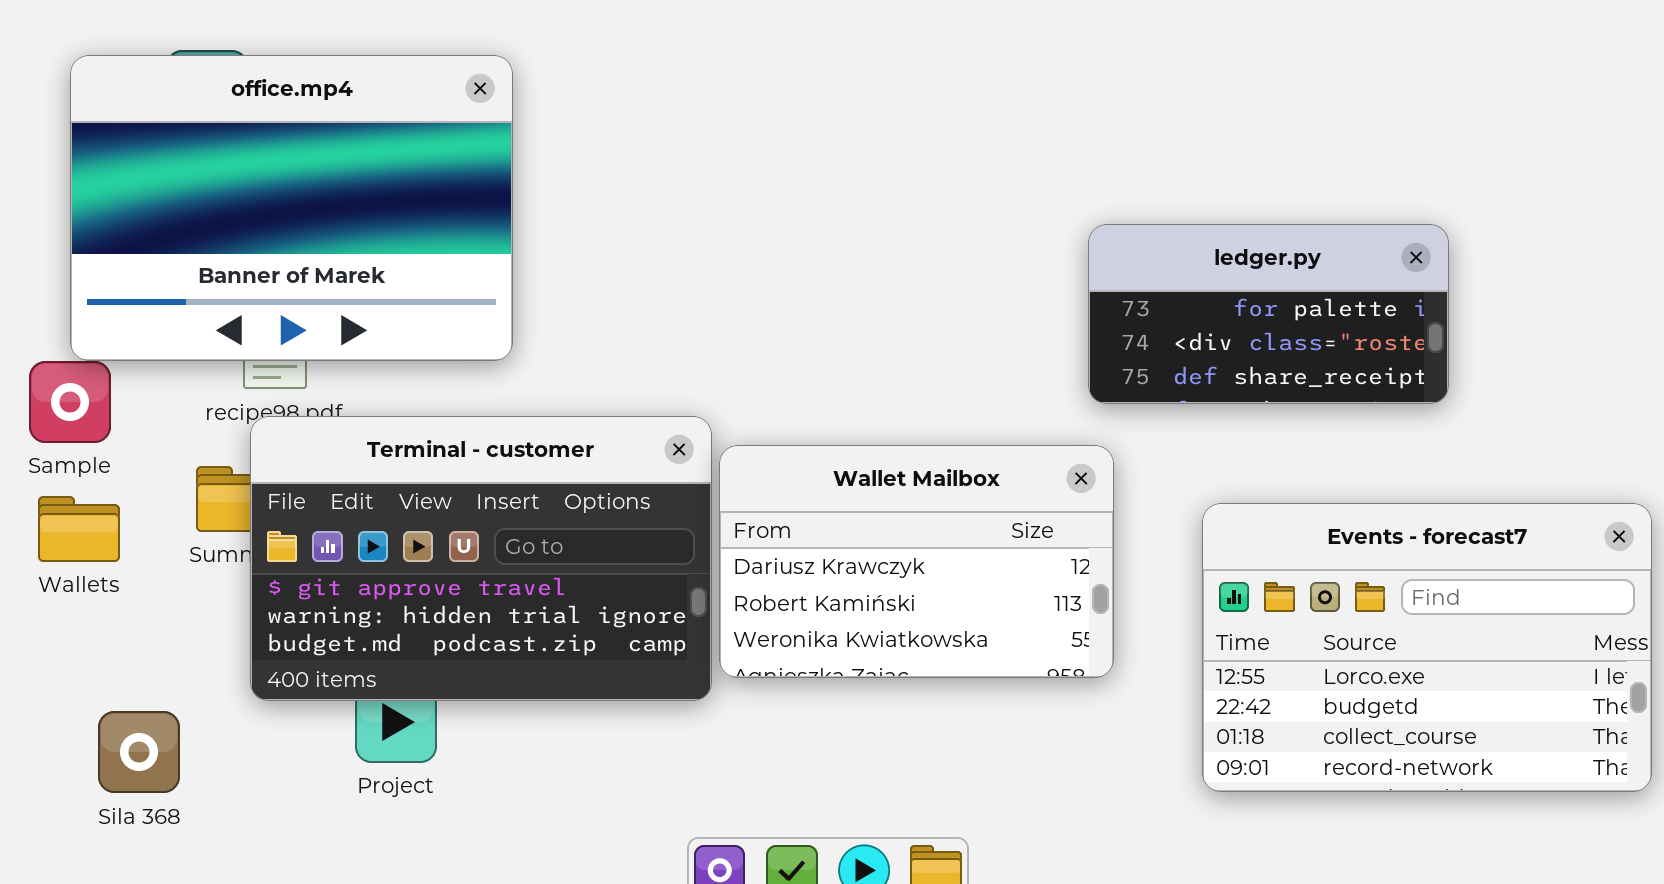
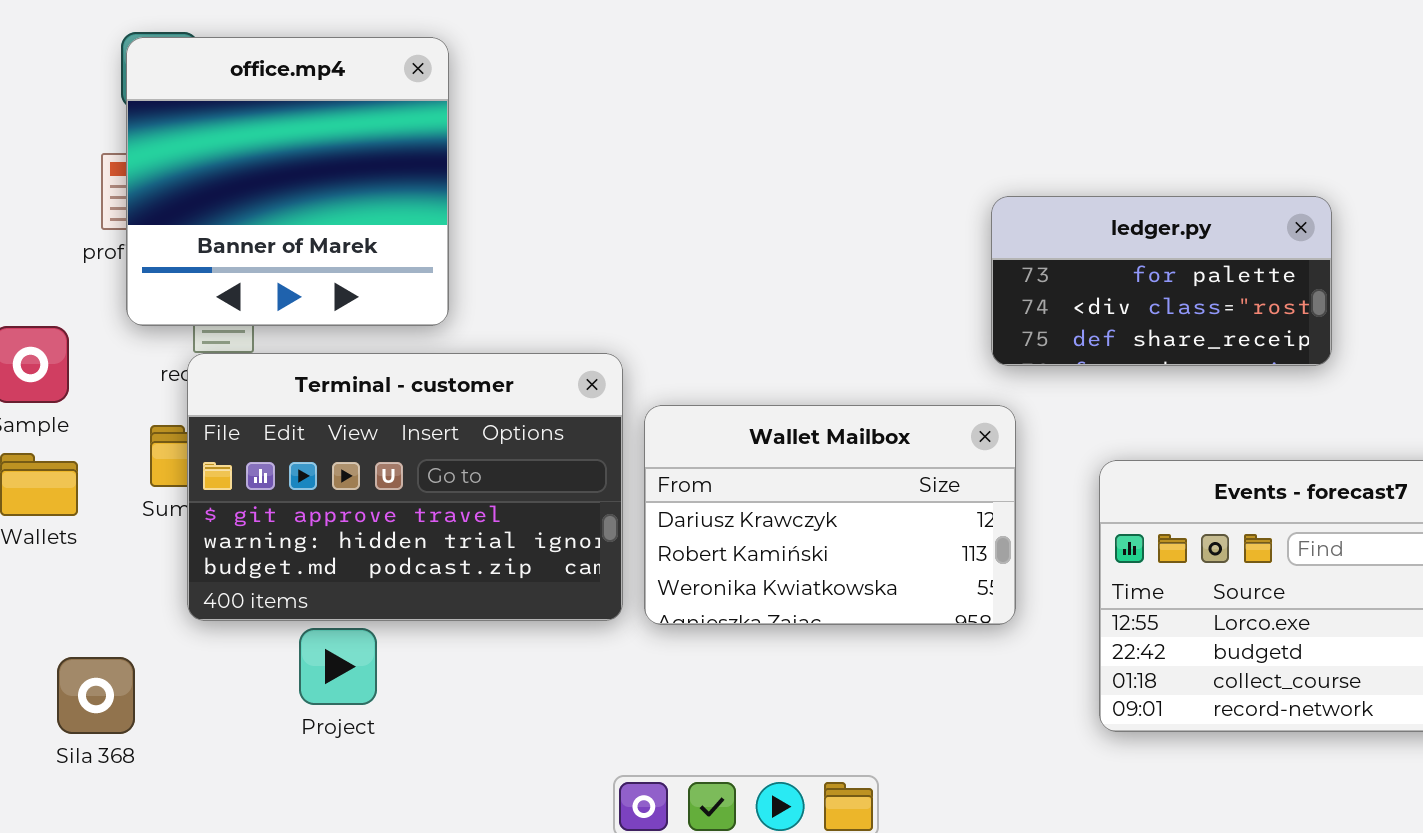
office.mp4: [70,55,513,361] -> [126,37,449,326], resized
Terminal - customer: [250,416,712,701] -> [187,353,623,621], moved

